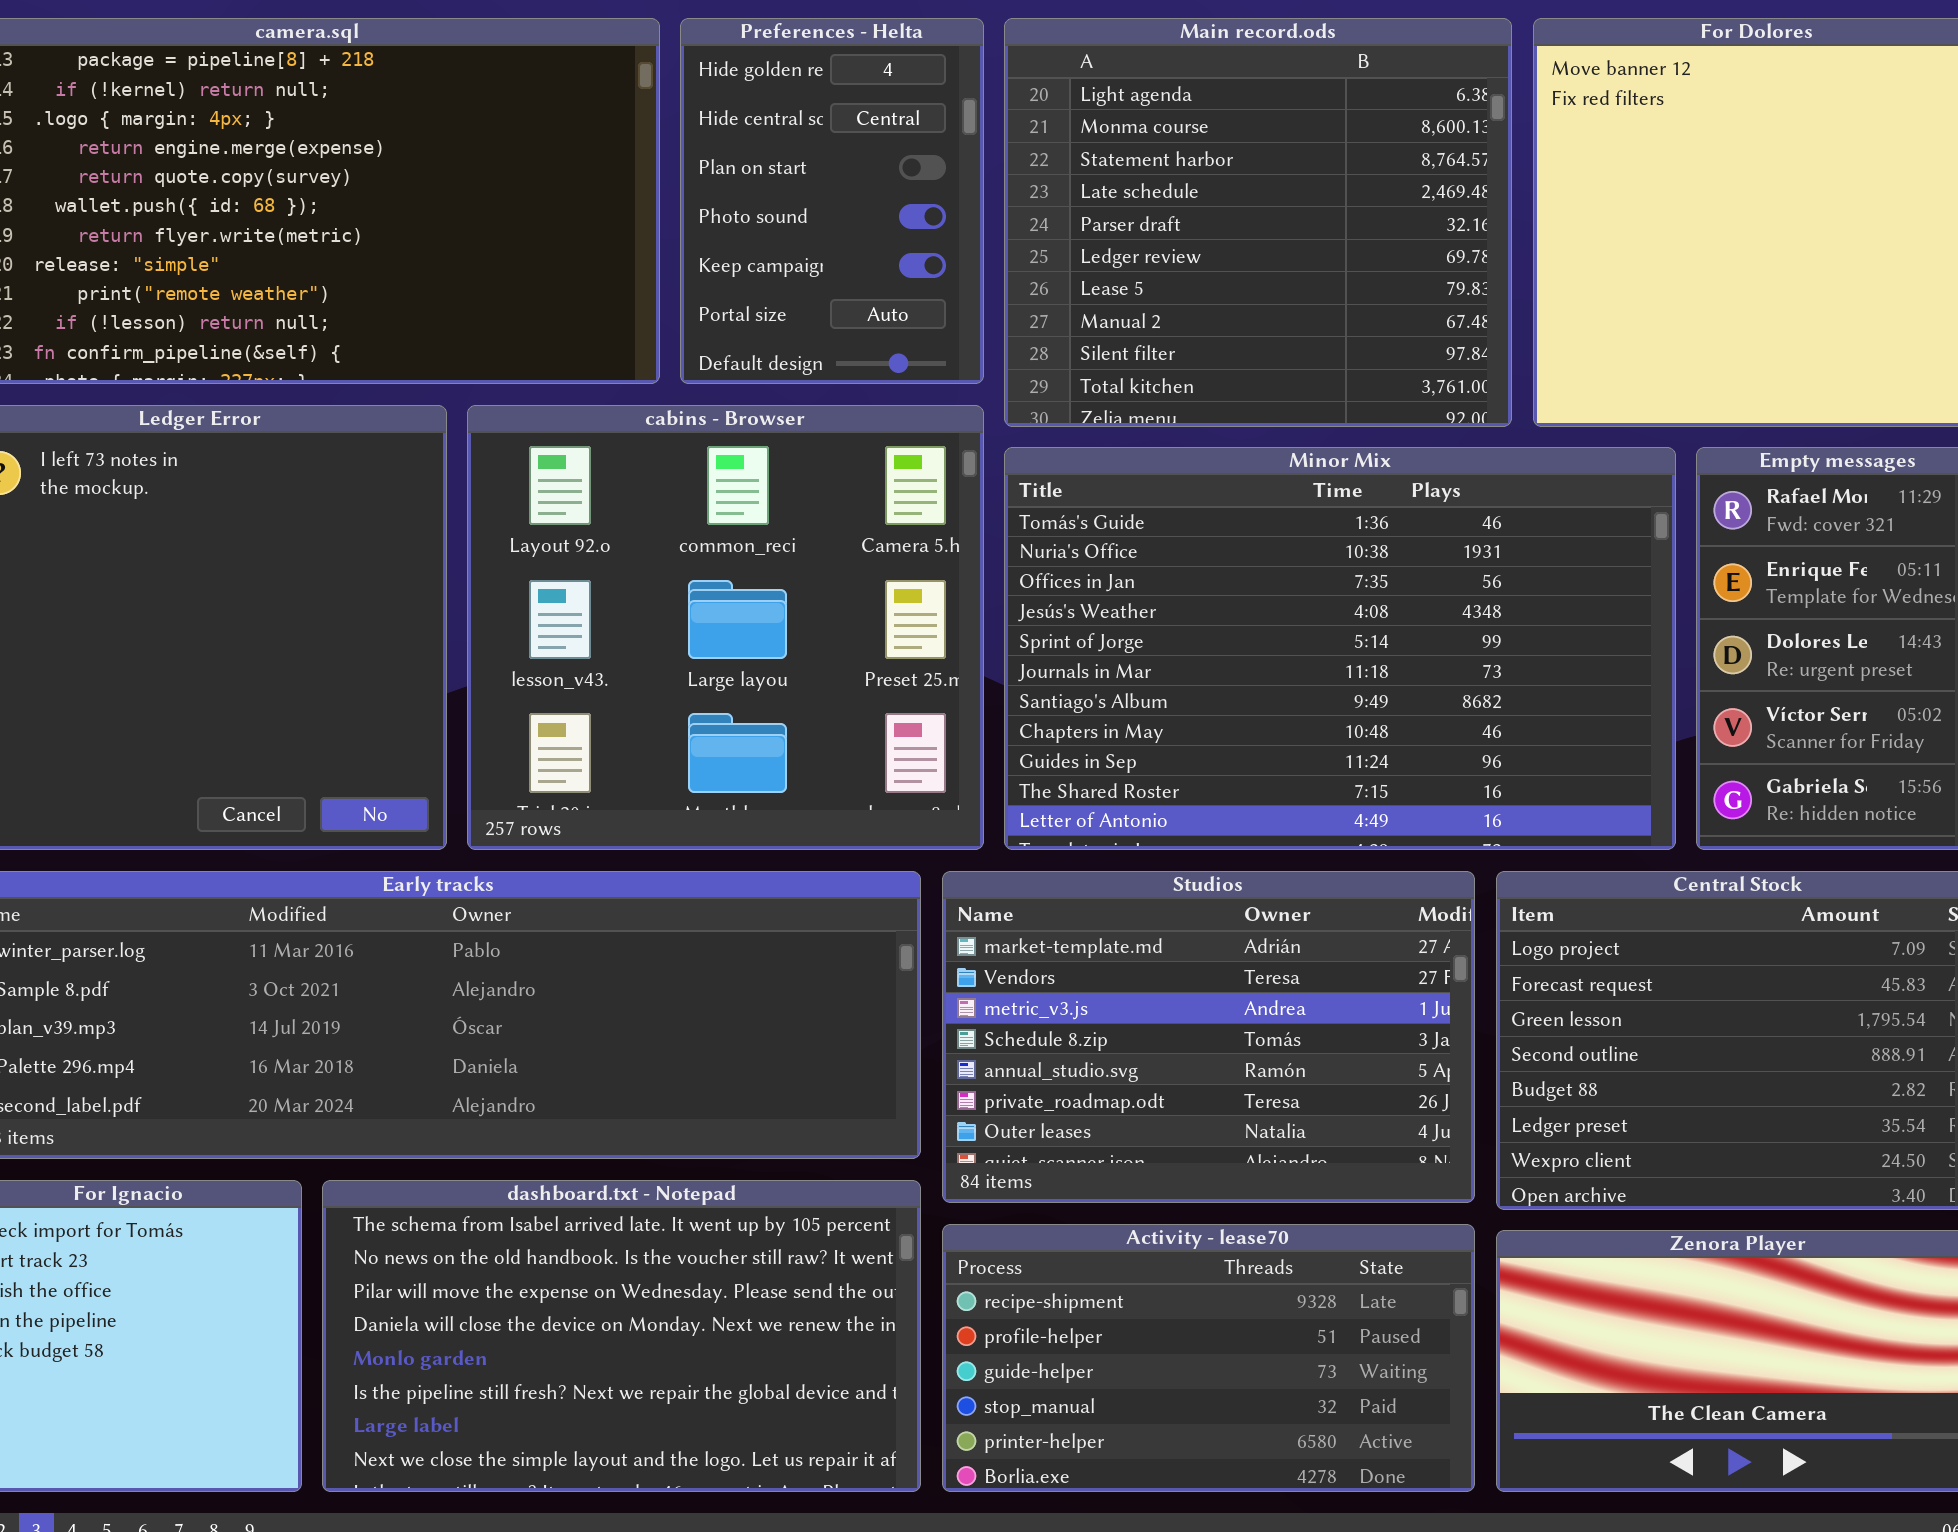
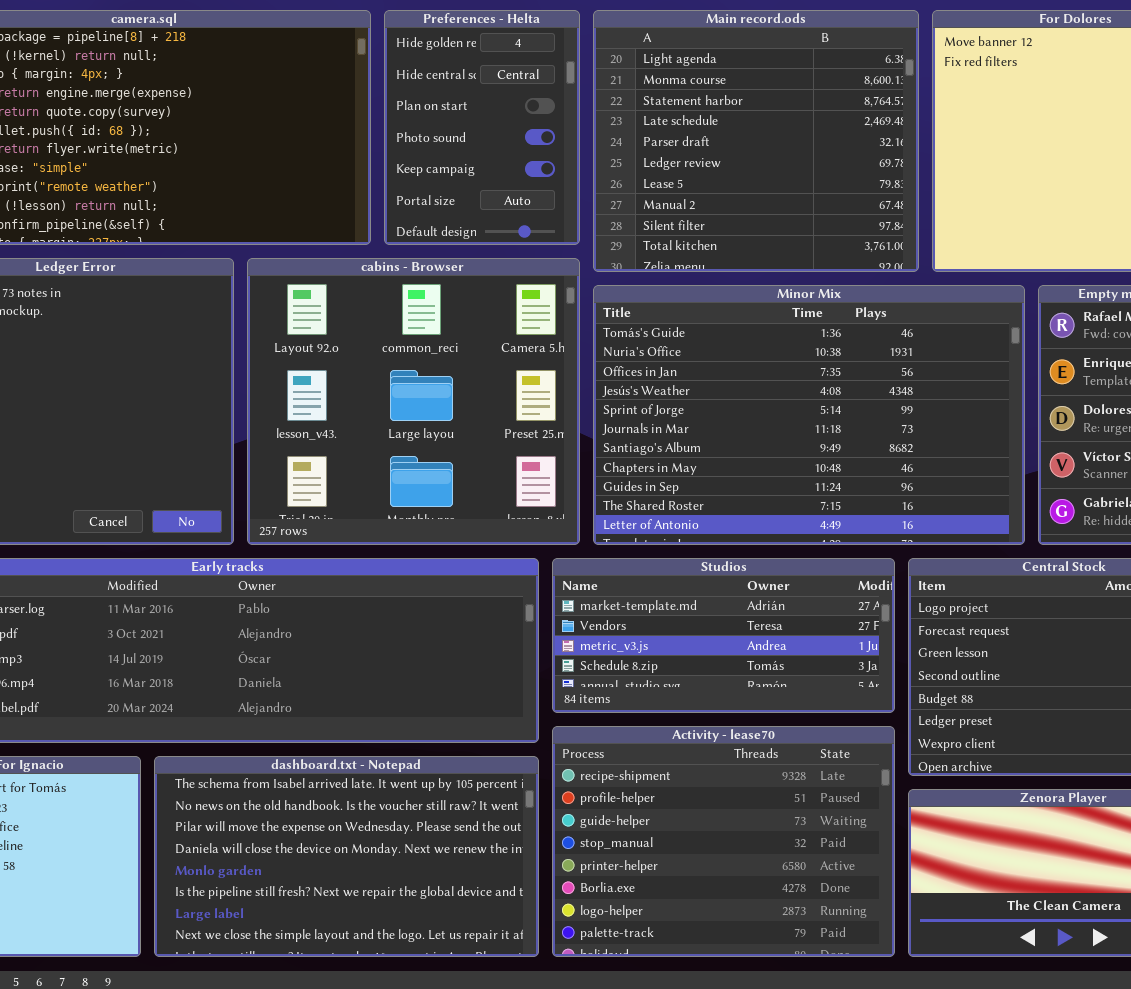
Studios: [942,871,1475,1203] -> [552,558,895,713], resized
Activity - lease70: [942,1224,1475,1492] -> [552,726,895,957], resized

